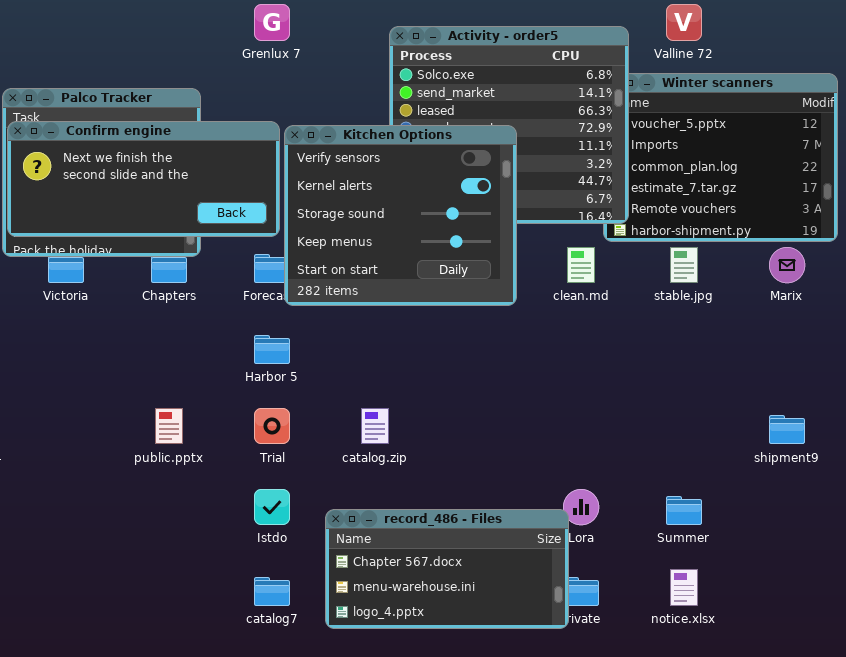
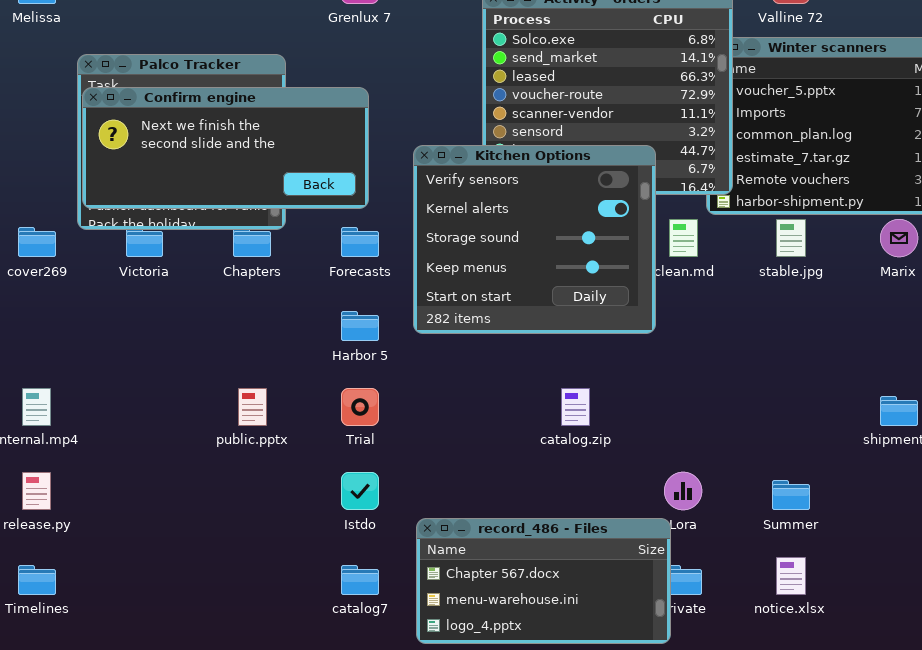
Kitchen Options: [284,125,517,306] -> [413,145,656,334], moved
catalog.zip: [361,408,389,444] -> [561,388,590,426], moved
record_486 - Files: [325,509,569,629] -> [416,518,671,644], moved

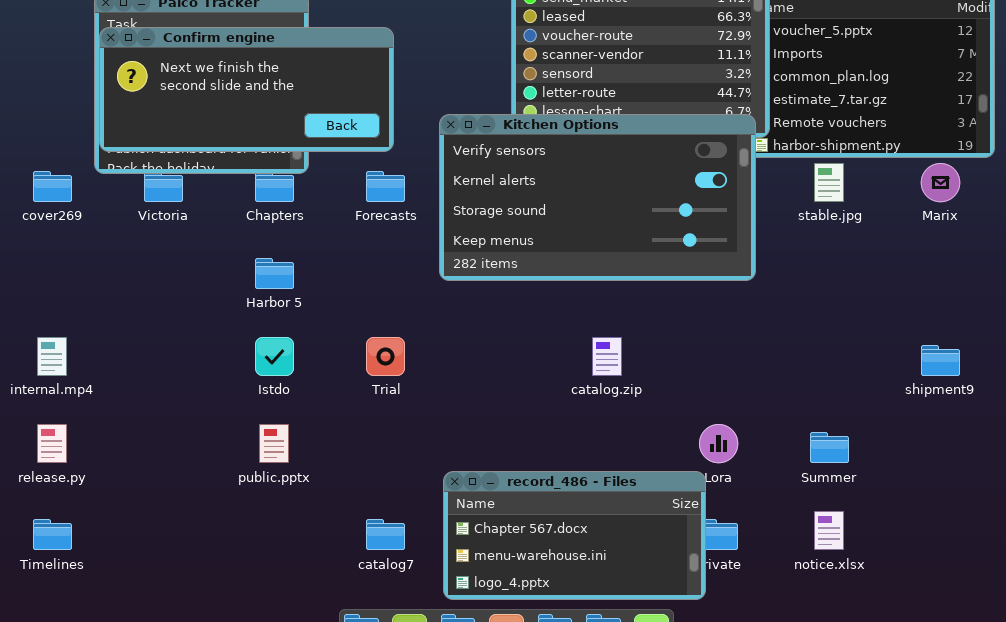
Kitchen Options: [413,145,656,334] -> [439,114,756,281], resized
Harbor 5: [341,311,379,341] -> [255,258,294,289], moved
public.pptx: [238,388,267,426] -> [259,424,289,463], moved
Istdo: [341,472,379,510] -> [255,337,294,376], moved

